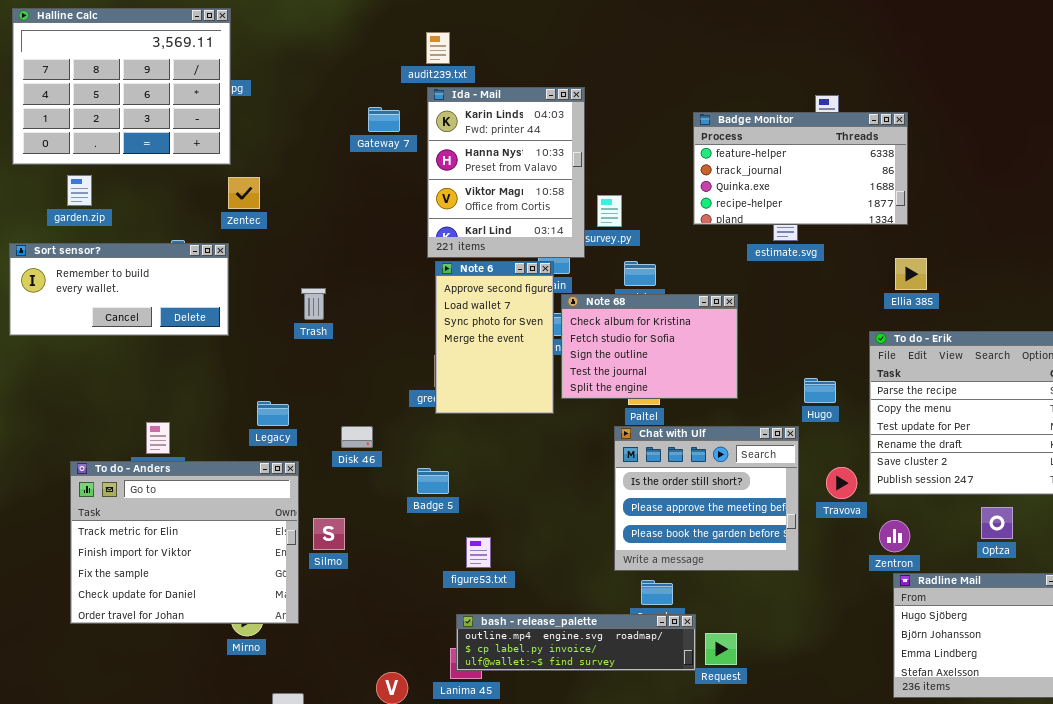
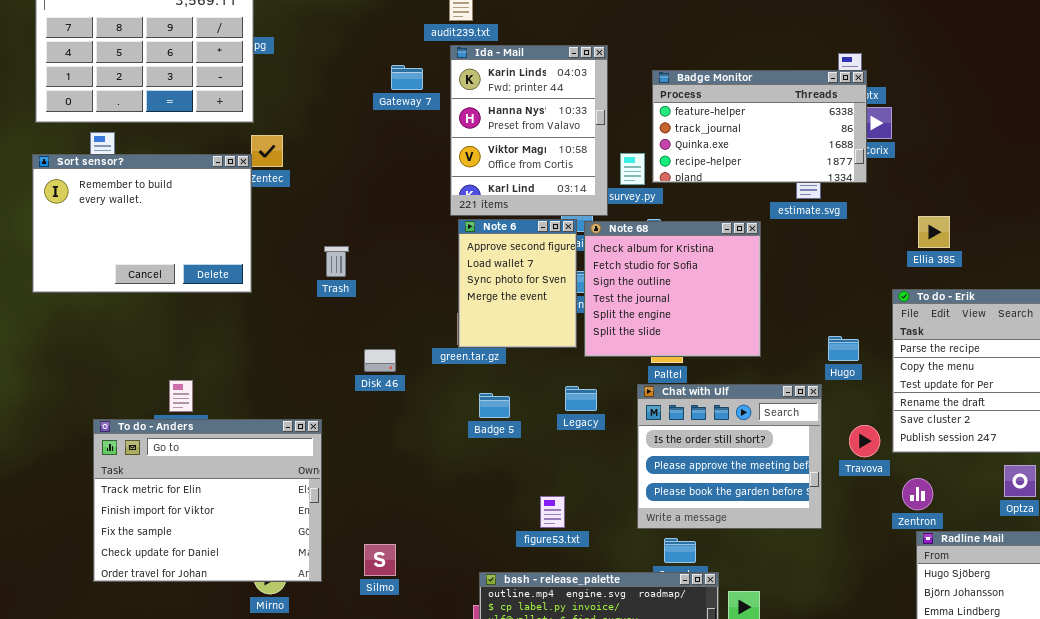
Badge Monitor: [693,112,908,225] -> [652,70,867,183], moved
Sort sensor?: [9,243,229,336] -> [32,154,252,293], resized
Note 6: [435,261,554,414] -> [458,219,577,348], resized
Note 68: [561,294,738,399] -> [584,221,761,357], resized
Legacy: [257,401,289,426] -> [565,386,597,411], moved
Disk 46: [341,426,373,448] -> [364,349,396,372], moved
Badge 5: [417,468,449,494] -> [479,393,510,418], moved
Silmo: [313,518,345,550] -> [364,544,396,576], moved
figure53.txt: [466,537,491,568] -> [540,496,565,528], moved

